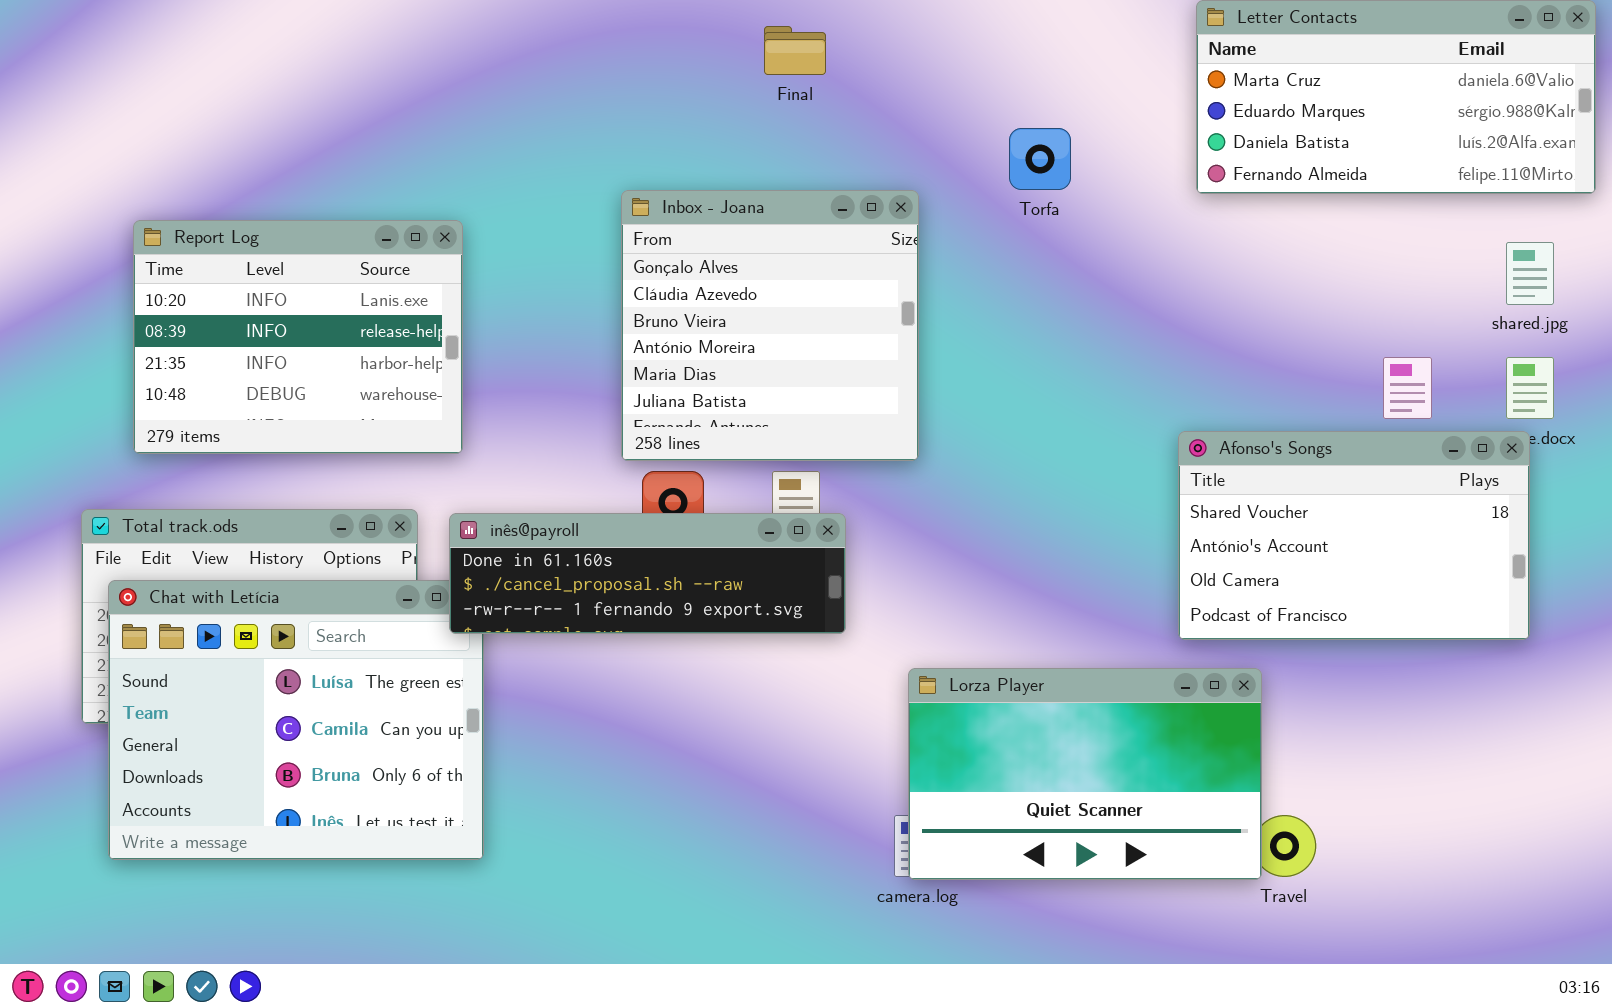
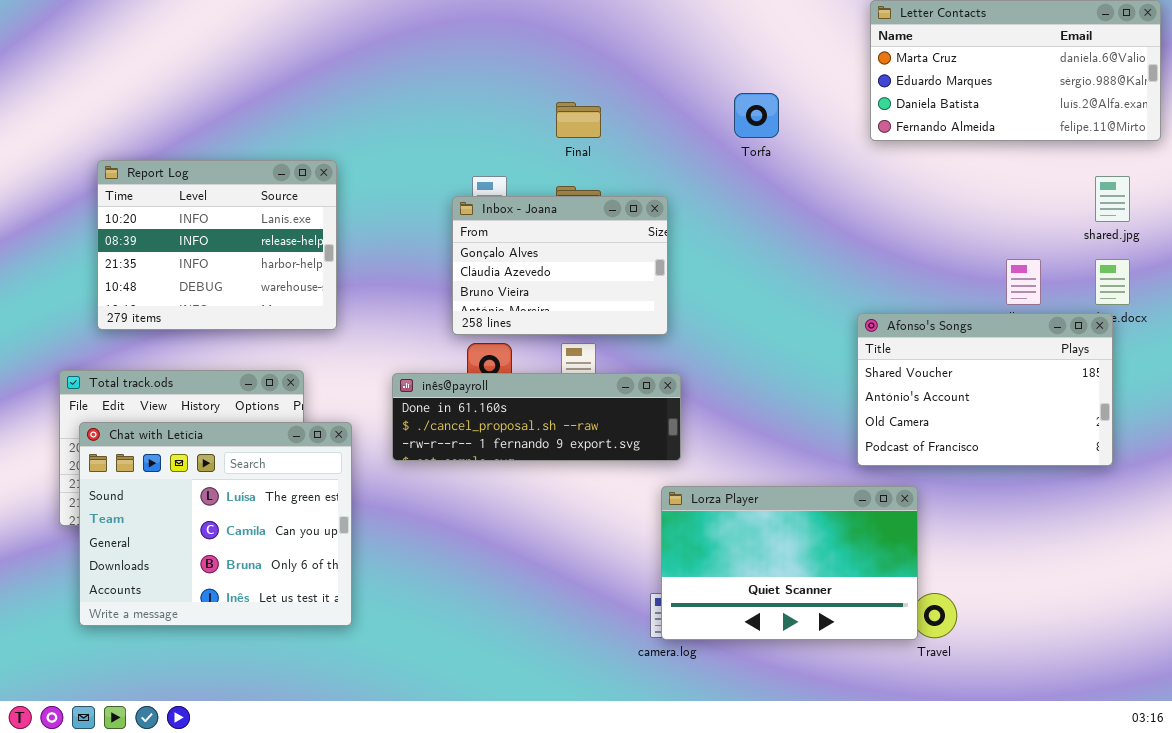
Final: [764,26,826,75] -> [556,102,601,138], moved
Inbox - Joana: [621,190,919,461] -> [452,196,668,335], resized
inês@payroll: [449,513,846,634] -> [392,373,681,461], moved

